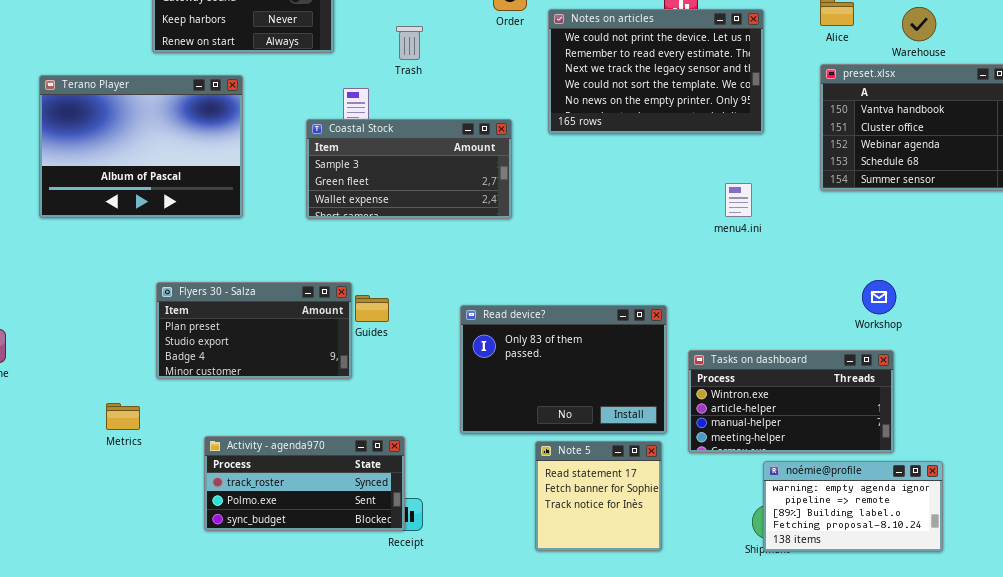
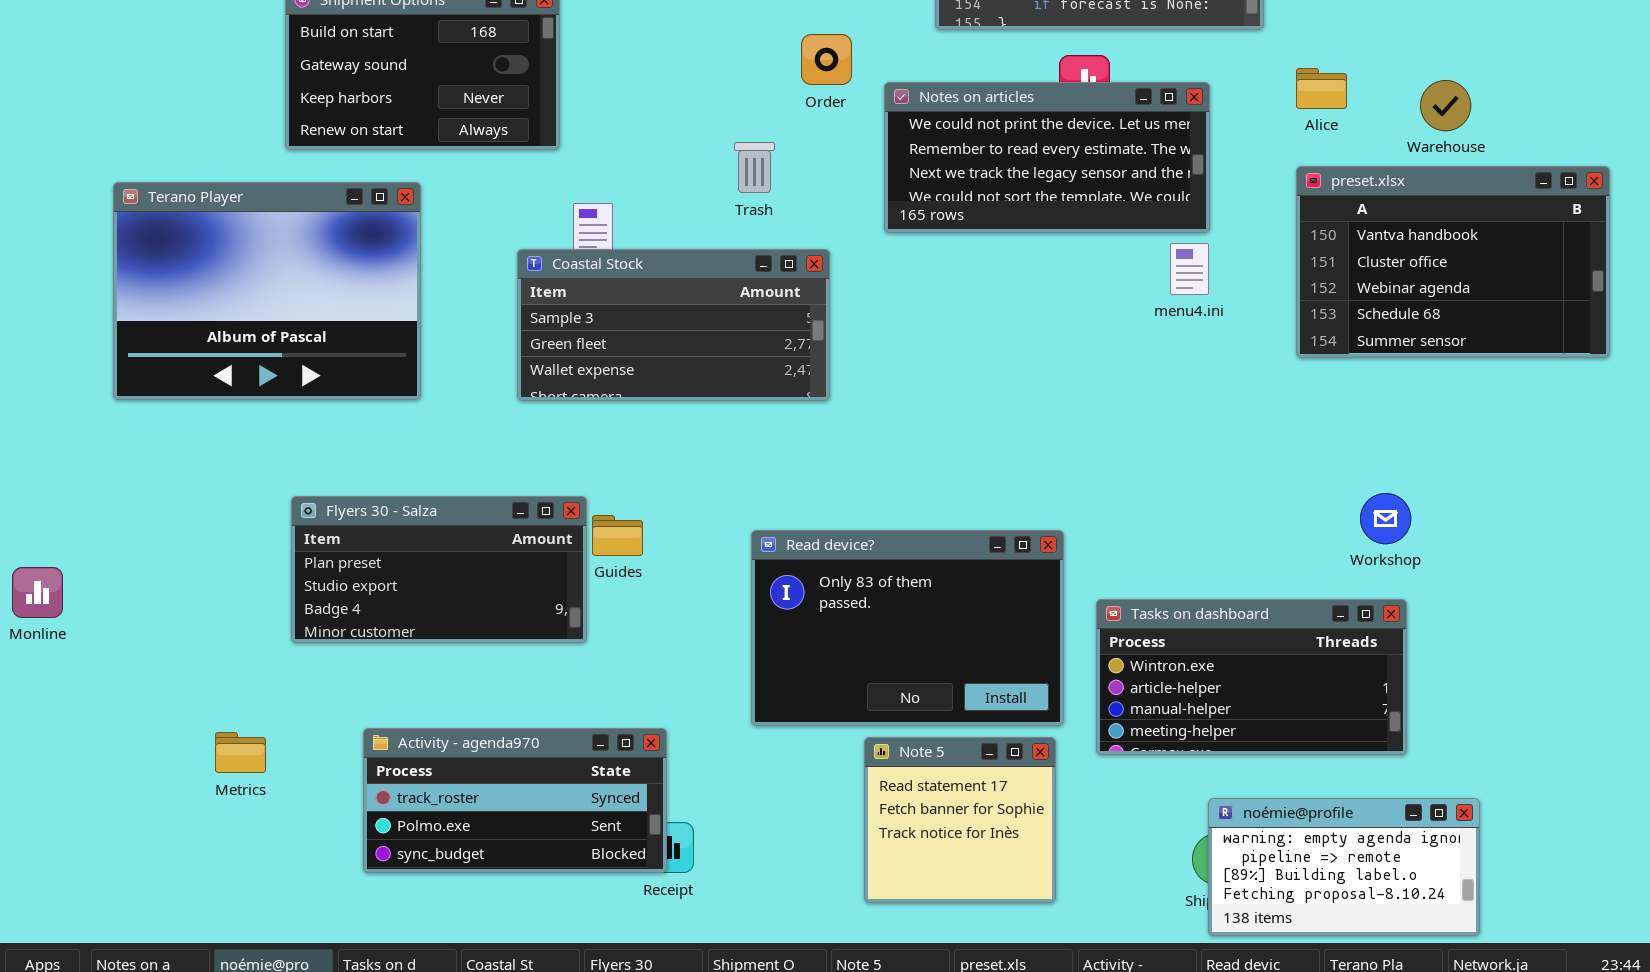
Notes on articles: [548,9,764,134] -> [884,82,1210,233], resized
Trash: [396,26,423,60] -> [734,142,775,193], moved
menu4.ini: [725,183,752,217] -> [1170,243,1209,295], moved
Metrics: [106,403,140,430] -> [215,732,266,773], moved
noémie@profile: [763,461,943,552] -> [1208,798,1480,936], moved

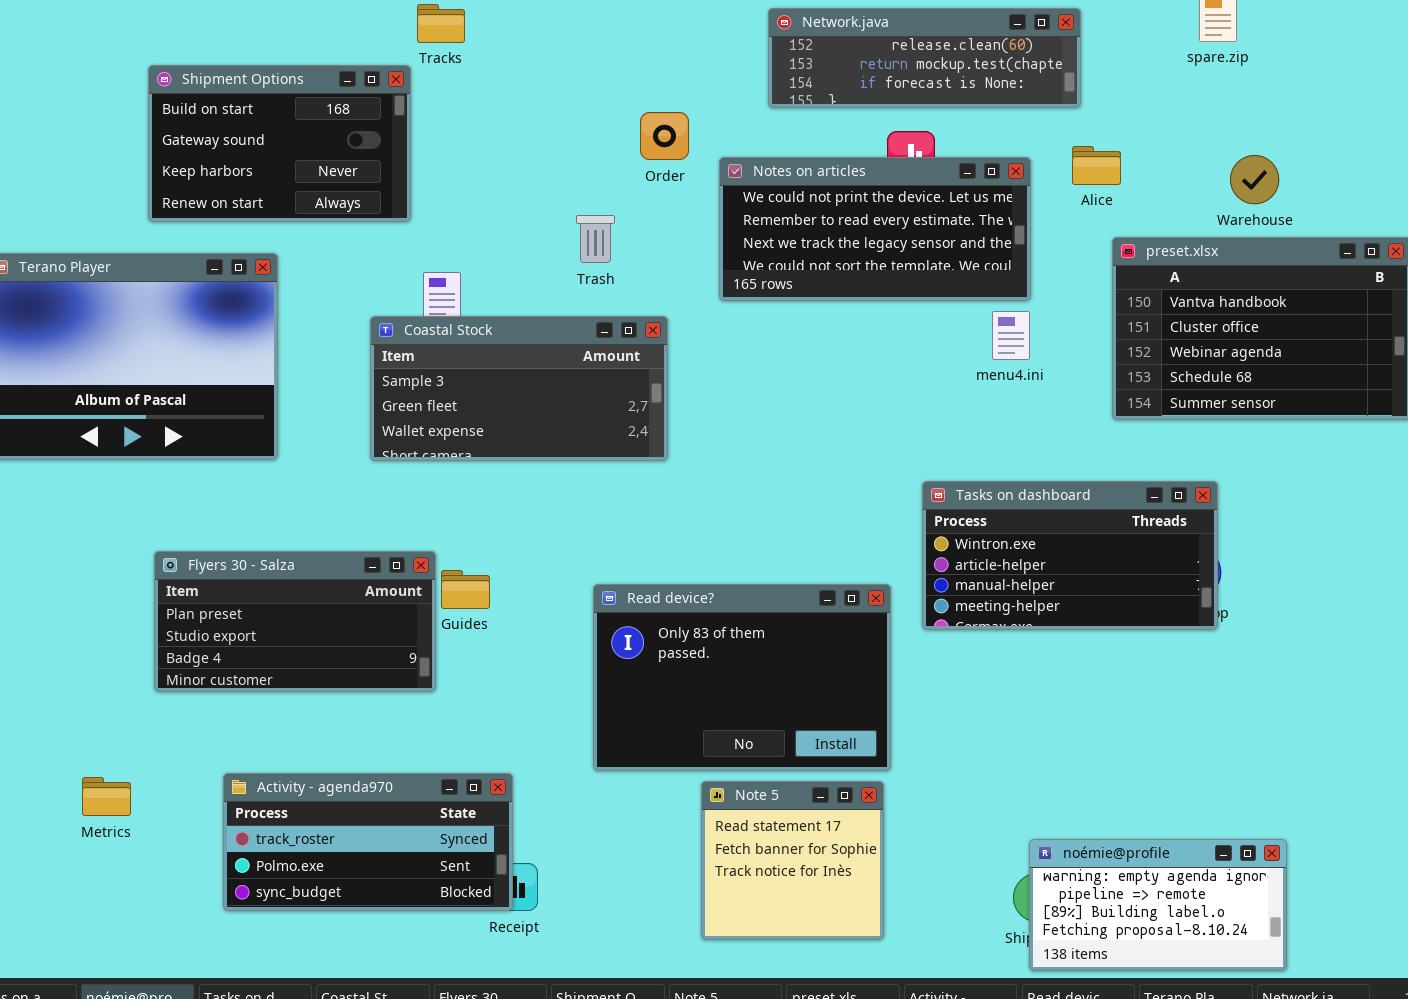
Alice: [1296,68,1347,109] -> [1072,146,1121,185], moved
Tasks on dashboard: [1096,599,1407,755] -> [922,481,1218,630], moved

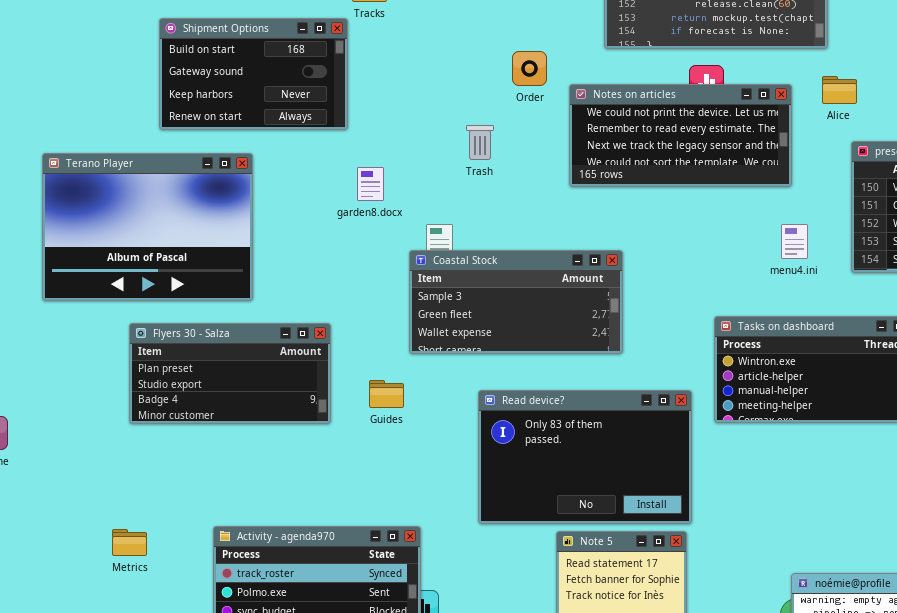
menu4.ini: [992,311,1030,360] -> [781,224,808,259], moved
Coastal Stock: [370,316,668,461] -> [409,250,623,354], moved
Flyers 30 - Salza: [154,551,436,692] -> [129,323,331,424], moved

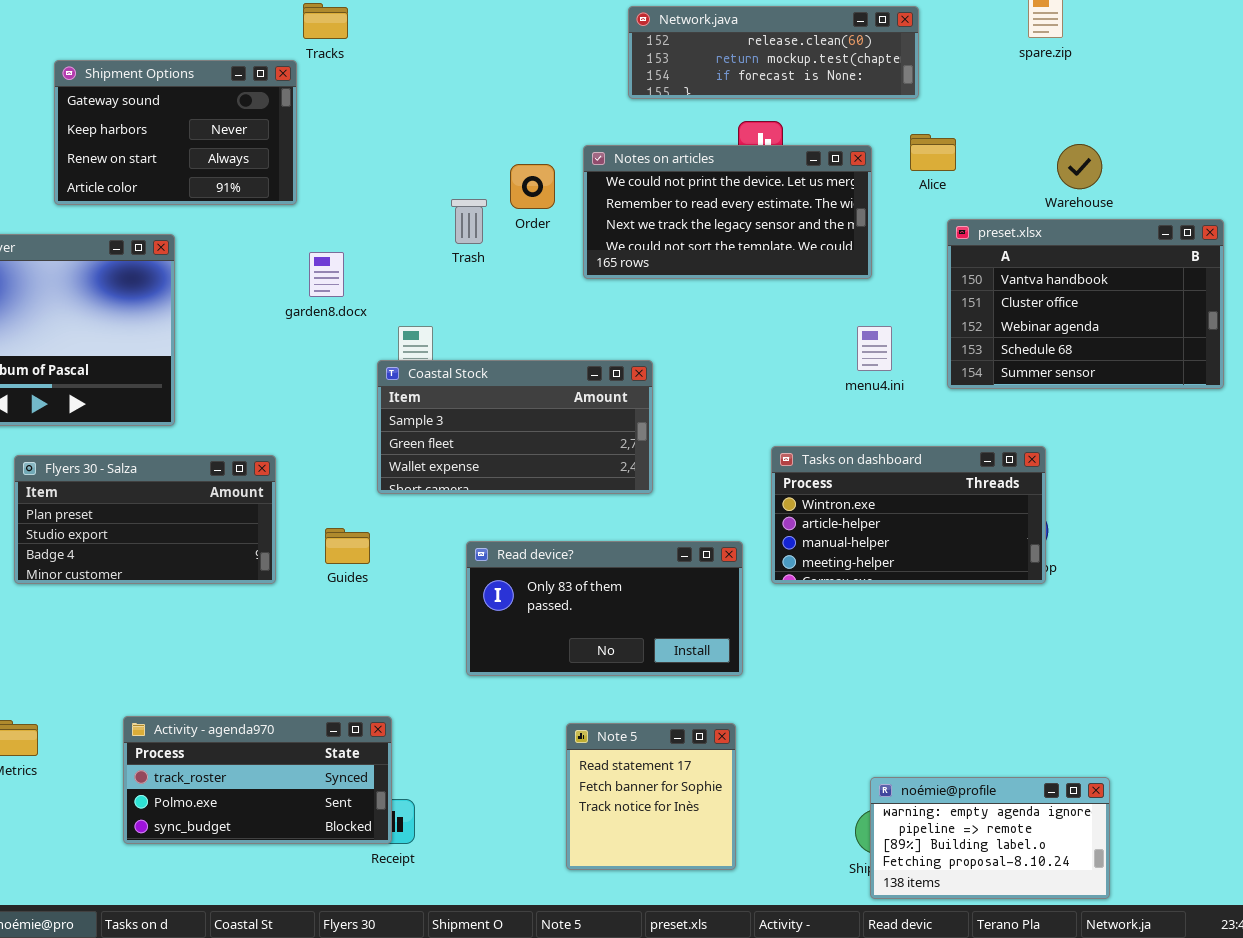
Shipment Options: [159,18,348,130] -> [54,60,297,205], scrolled down 1 row
Order: [512,51,547,86] -> [510,164,555,209], moved
Read device?: [478,390,692,524] -> [466,541,743,676], resized

